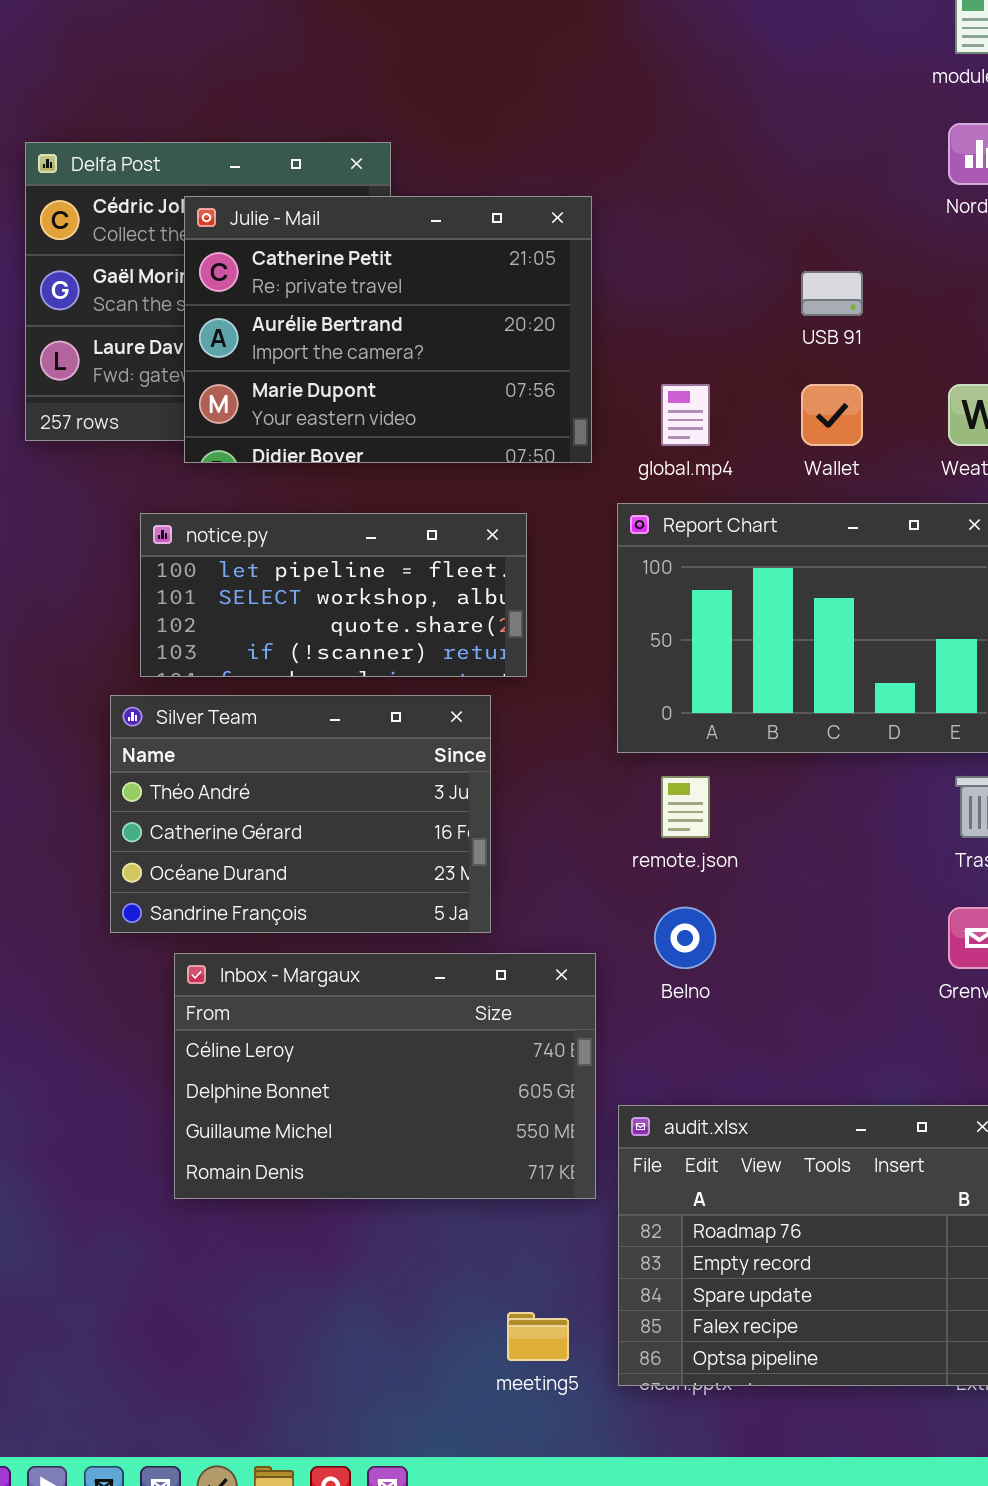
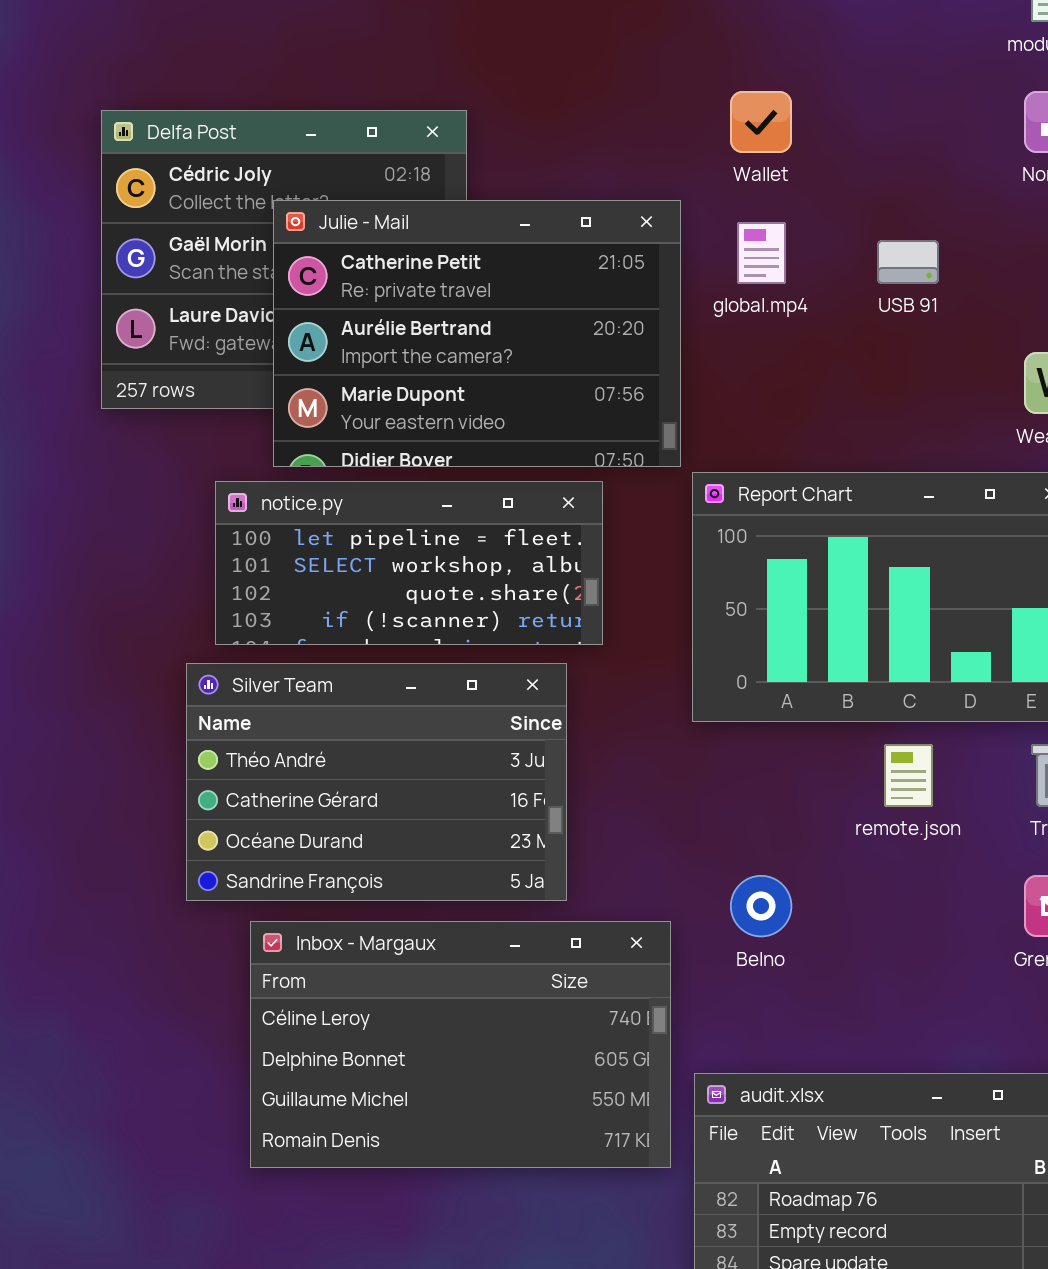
Julie - Mail: [184,196,592,463] -> [273,200,681,467], moved
global.mp4: [661,384,710,446] -> [737,222,786,284], moved
Wallet: [801,384,863,446] -> [730,91,792,153], moved
remote.json: [661,776,710,838] -> [884,744,933,807], moved

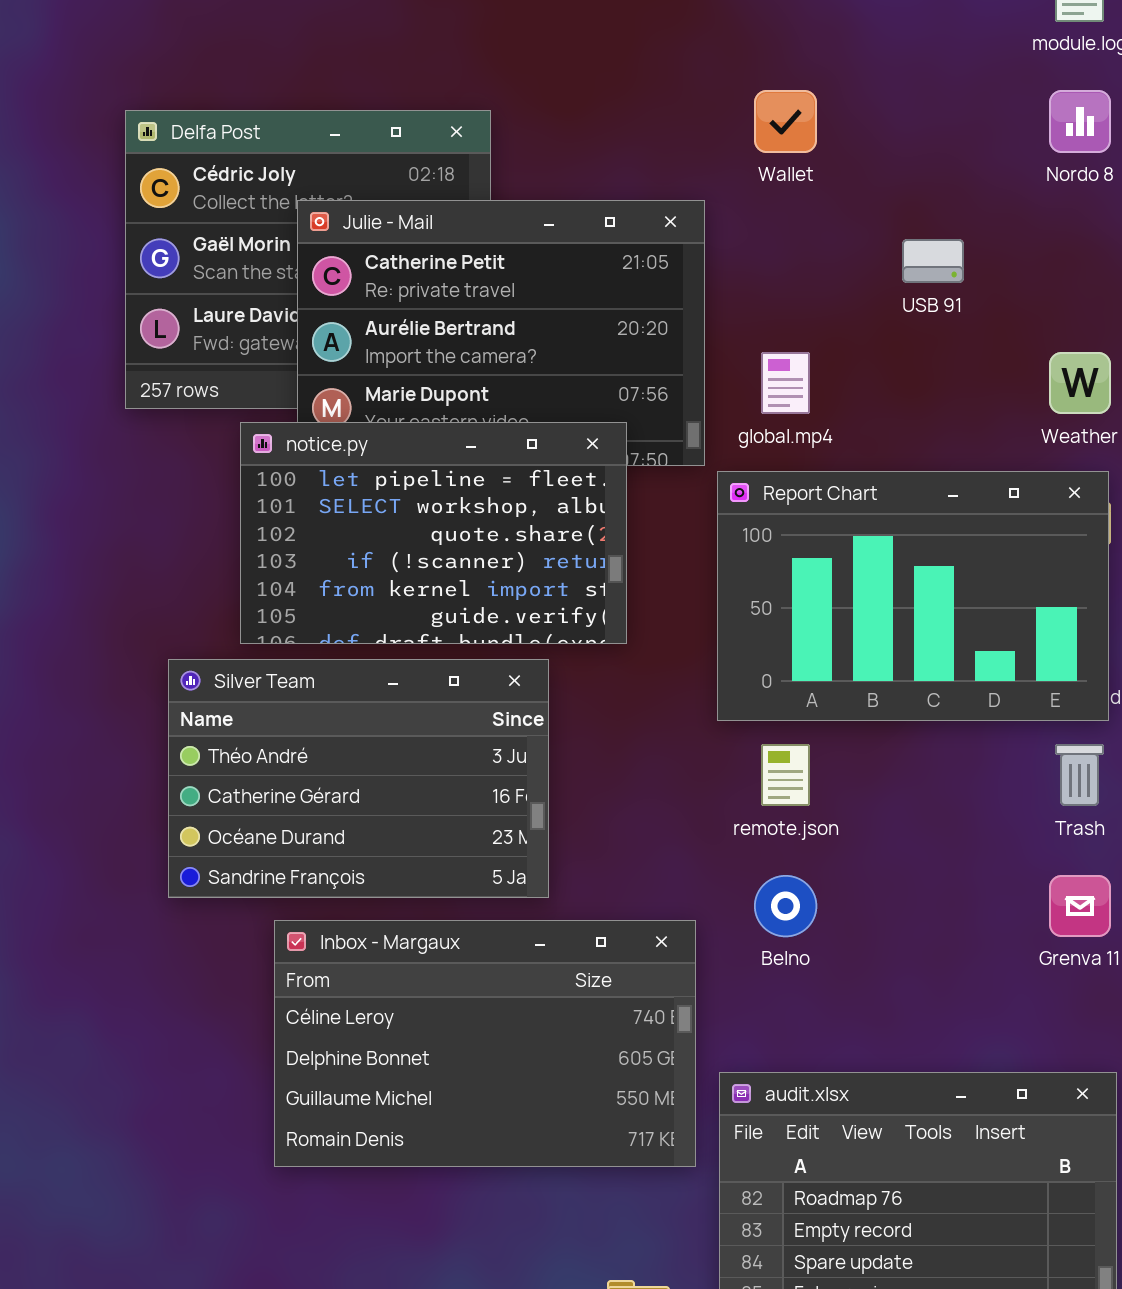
global.mp4: [737,222,786,284] -> [761,352,810,414], moved
notice.py: [215,481,603,645] -> [240,422,627,644], resized
Silver Team: [186,663,567,901] -> [168,659,549,898], moved
remote.json: [884,744,933,807] -> [761,744,810,806], moved

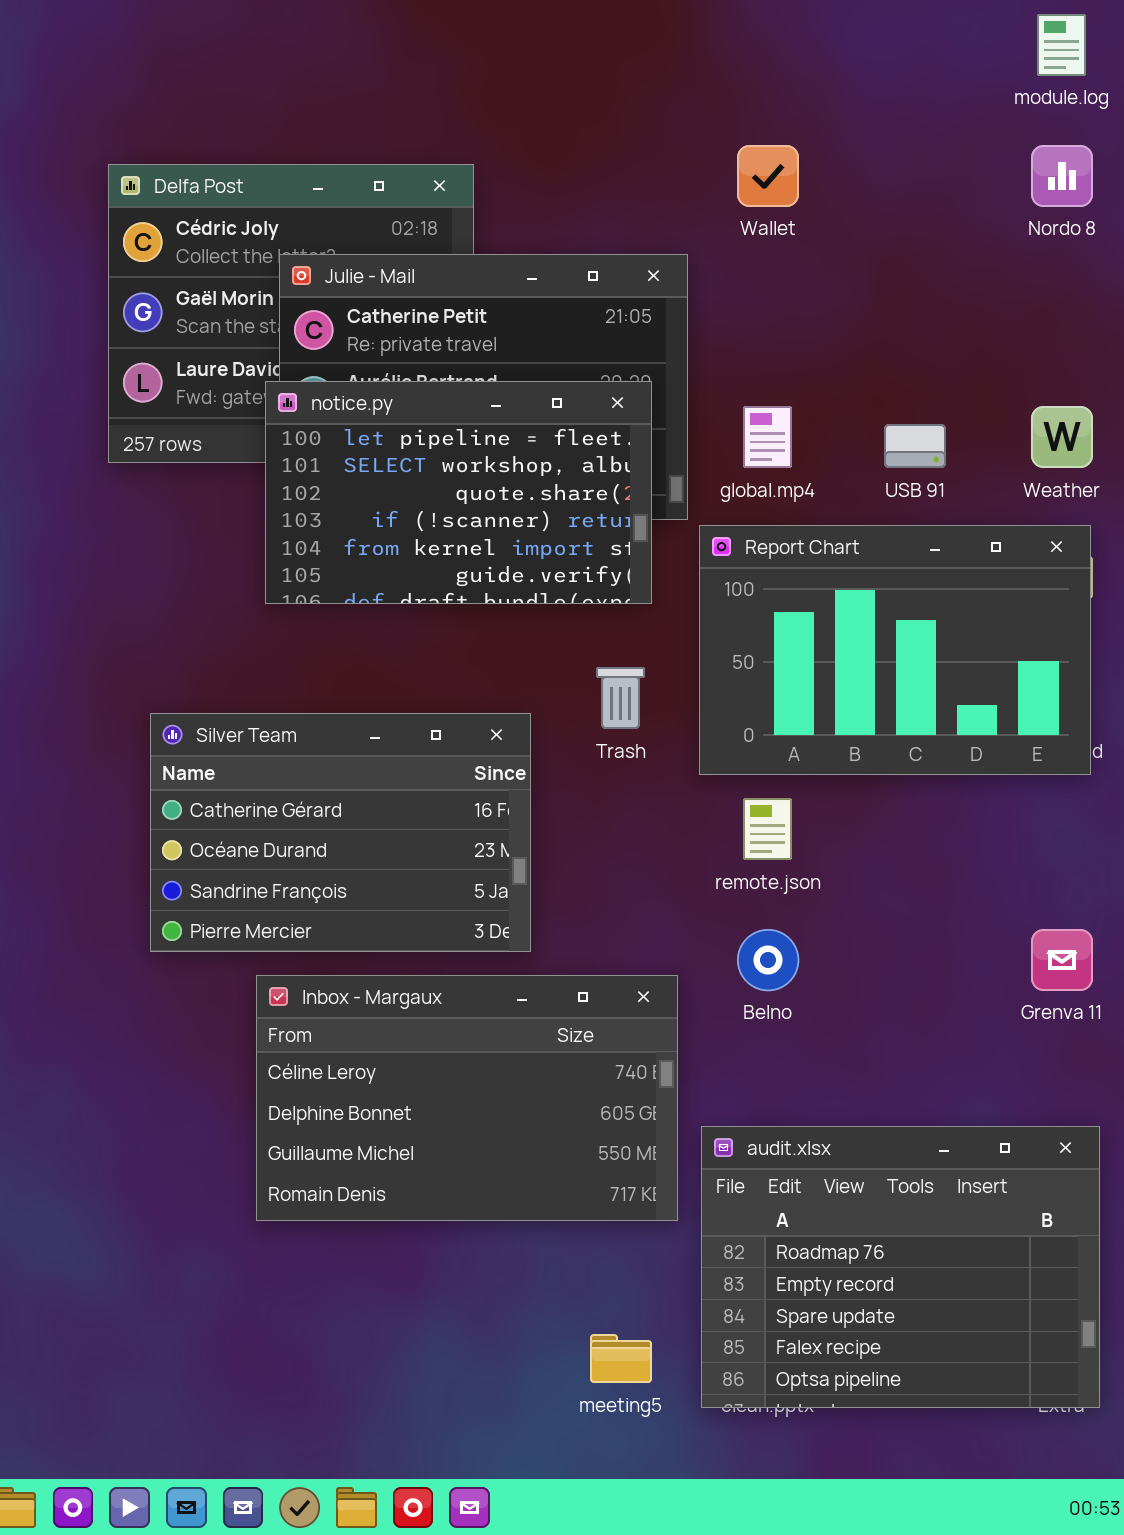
USB 91: [902,239,964,283] -> [884,424,946,468], moved
notice.py: [240,422,627,644] -> [265,381,652,604], moved
Silver Team: [168,659,549,898] -> [150,713,531,952], scrolled down 1 row
Trash: [1055,744,1104,806] -> [596,667,645,729], moved

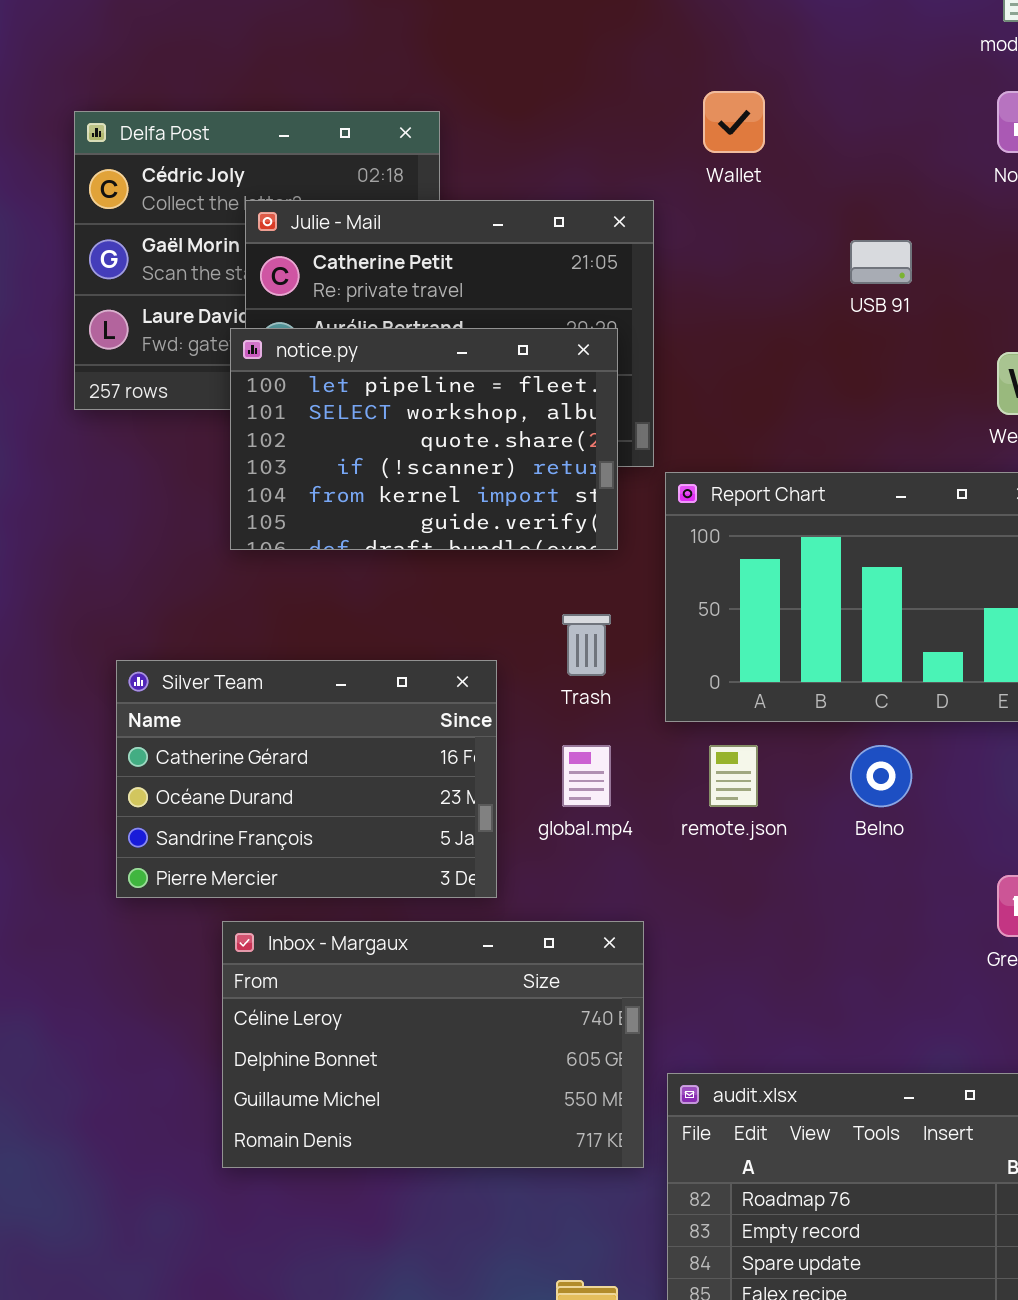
global.mp4: [743,406,792,468] -> [562,745,611,807], moved
USB 91: [884,424,946,468] -> [850,240,912,284], moved
Belno: [737,929,799,991] -> [850,745,912,807], moved

